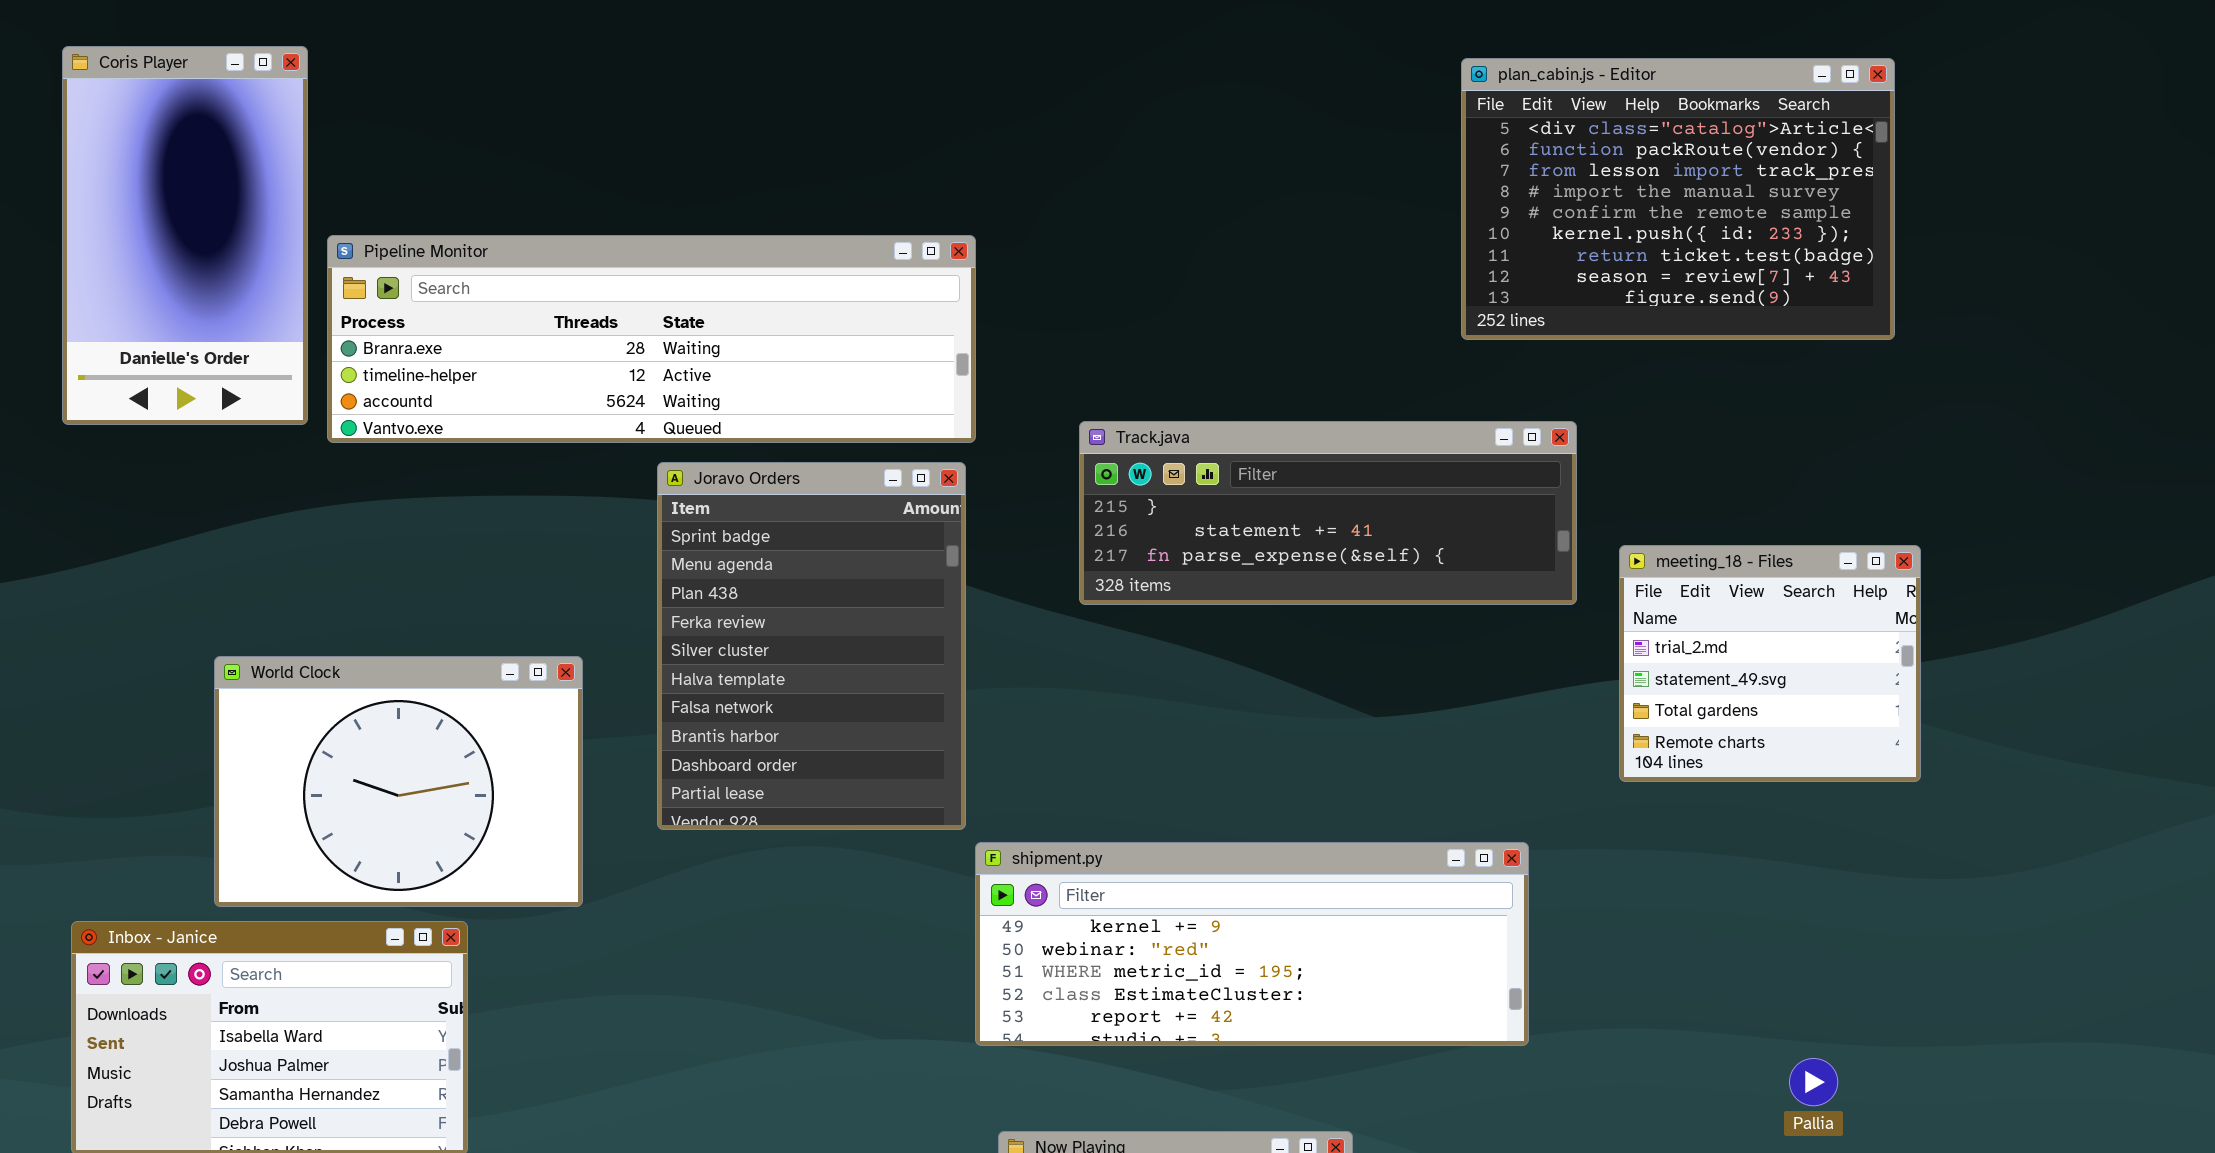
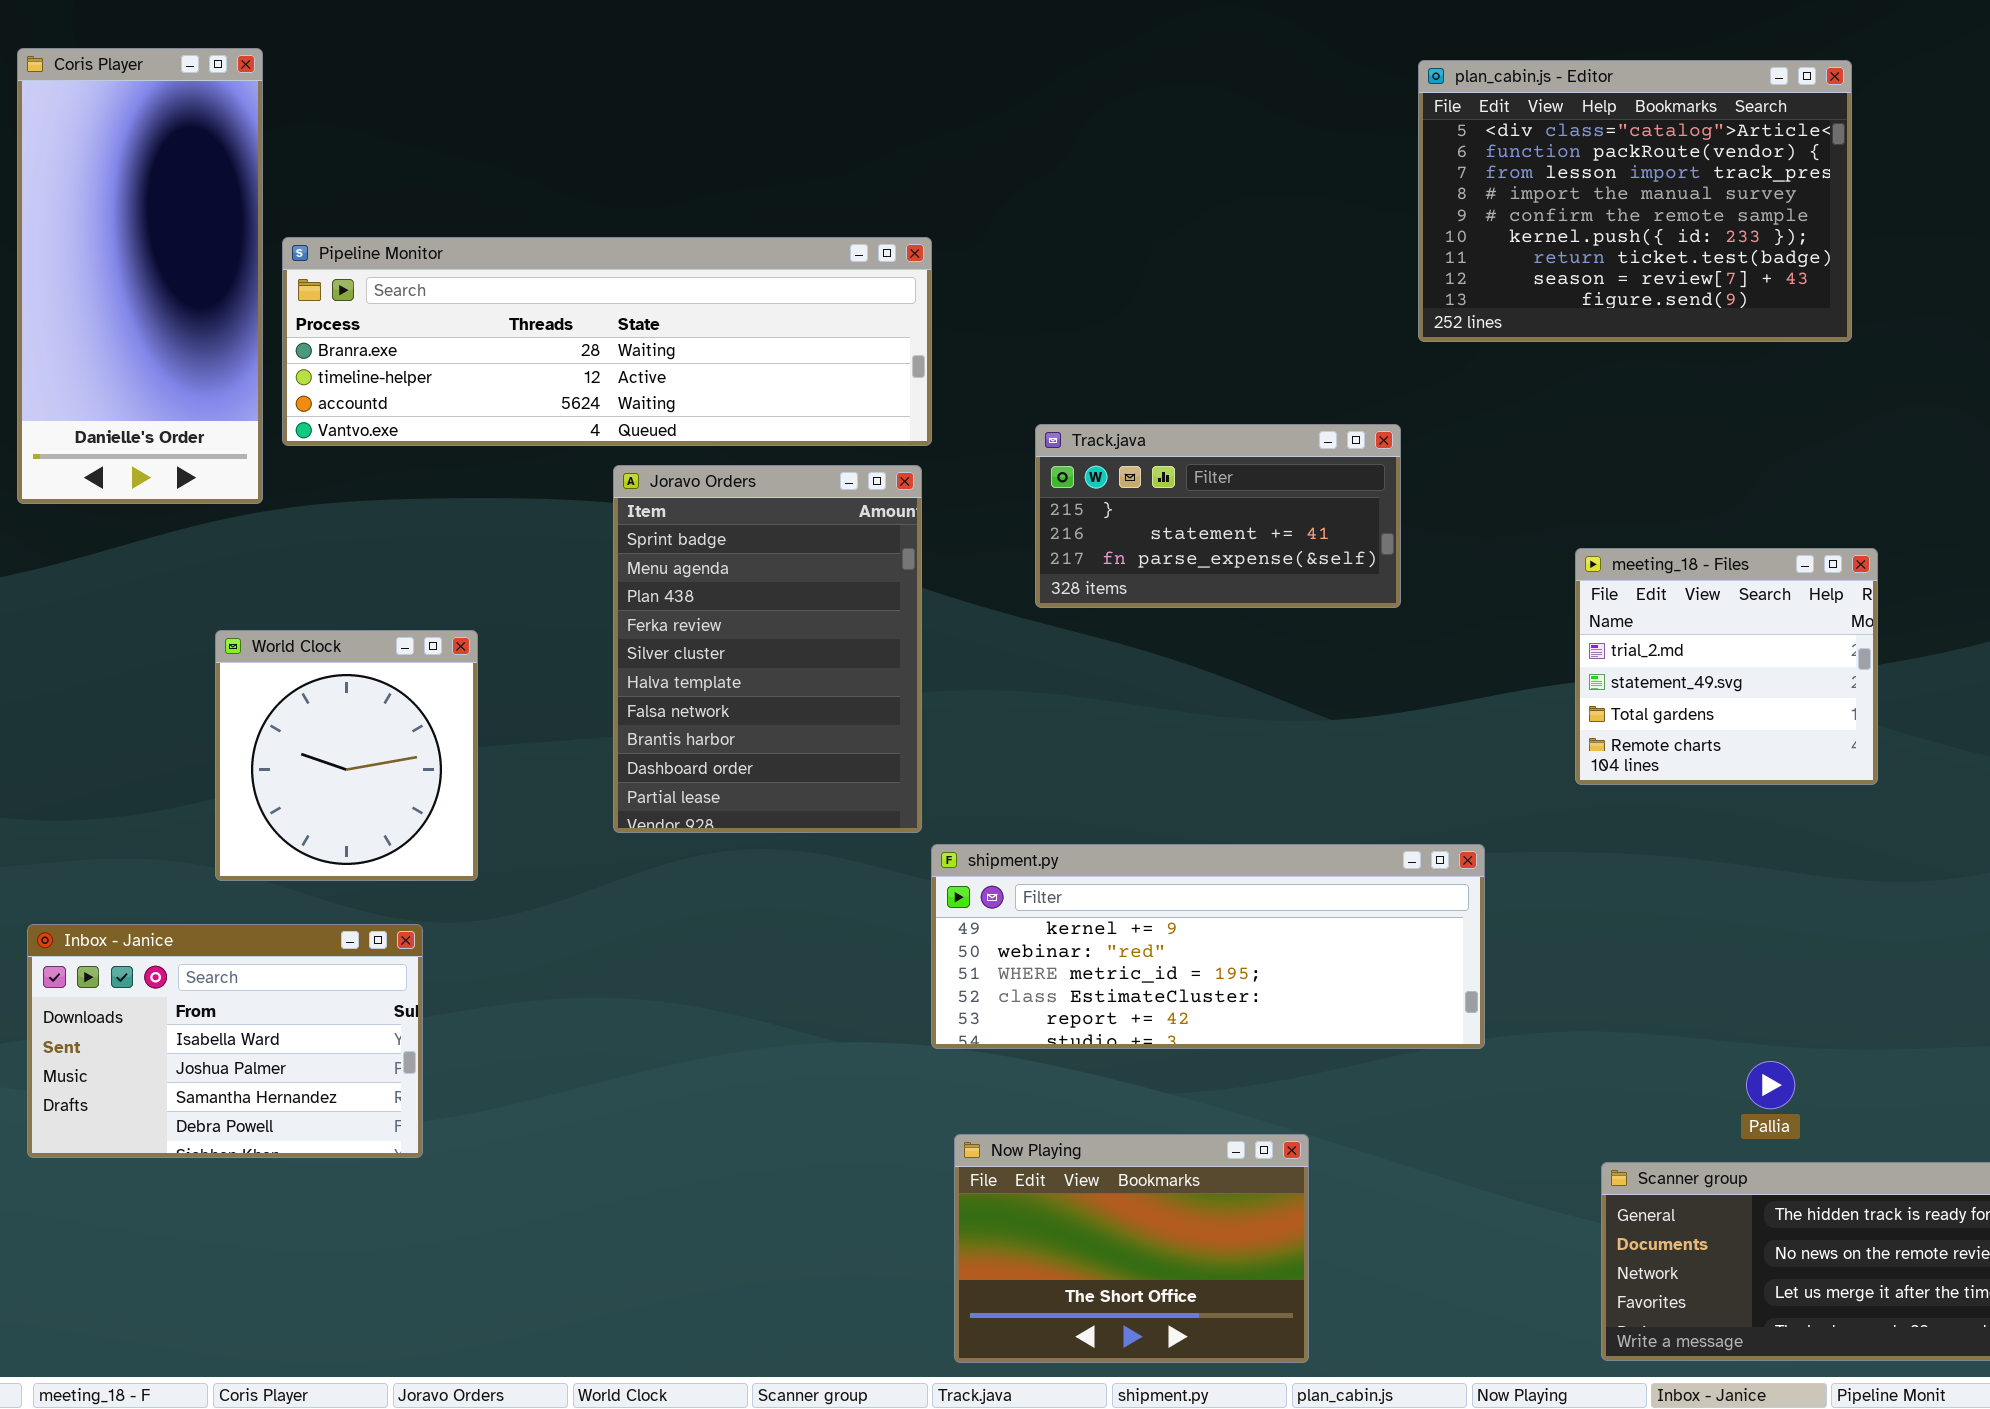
Coris Player: [62,46,308,425] -> [17,48,263,504], resized
Track.java: [1079,421,1577,605] -> [1035,424,1401,608], resized
World Clock: [214,656,583,907] -> [215,630,478,881], moved, resized

